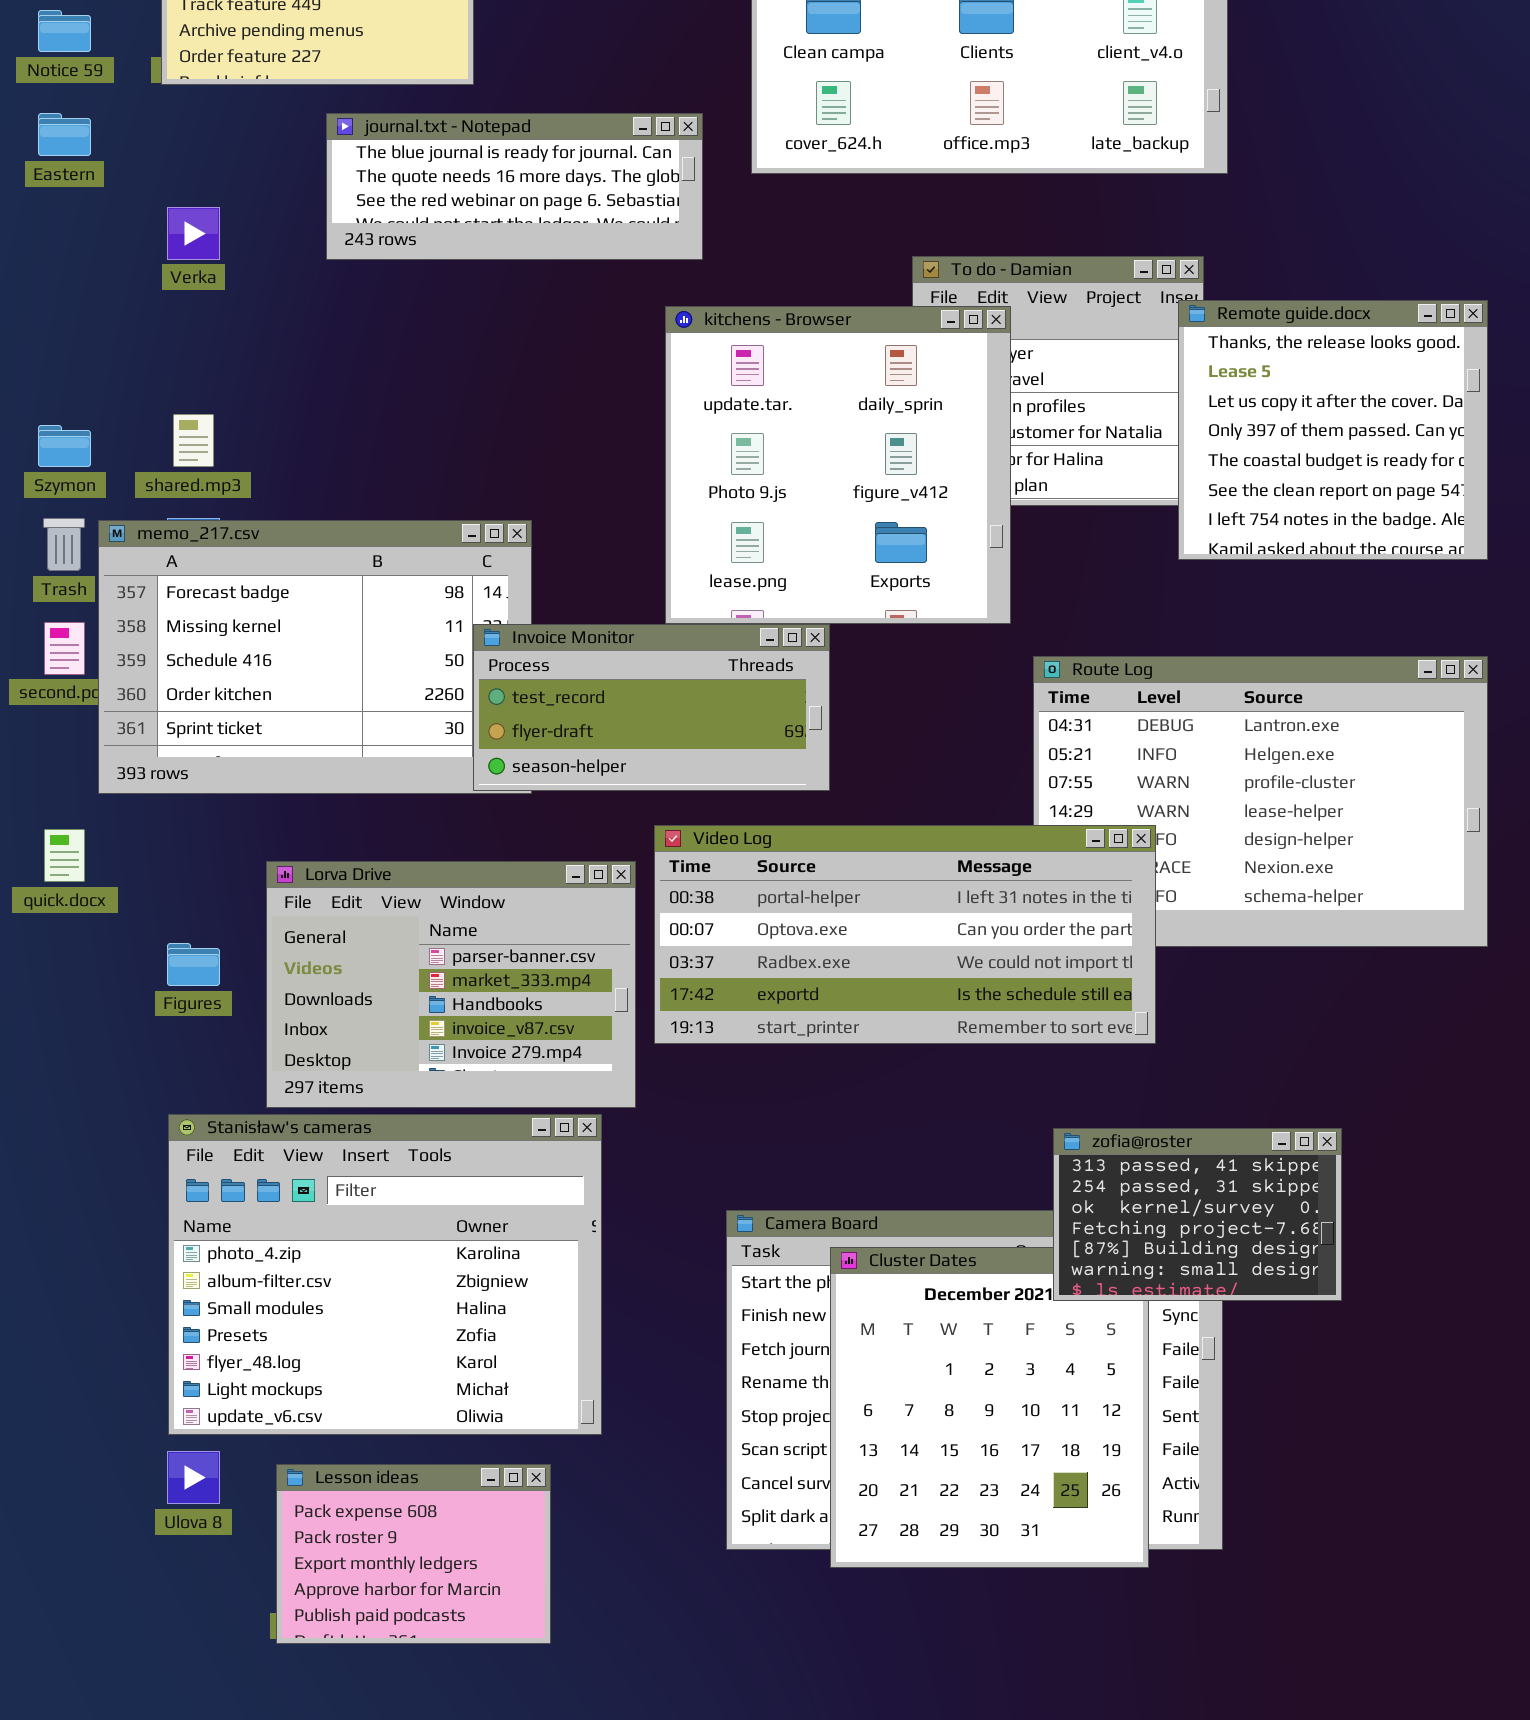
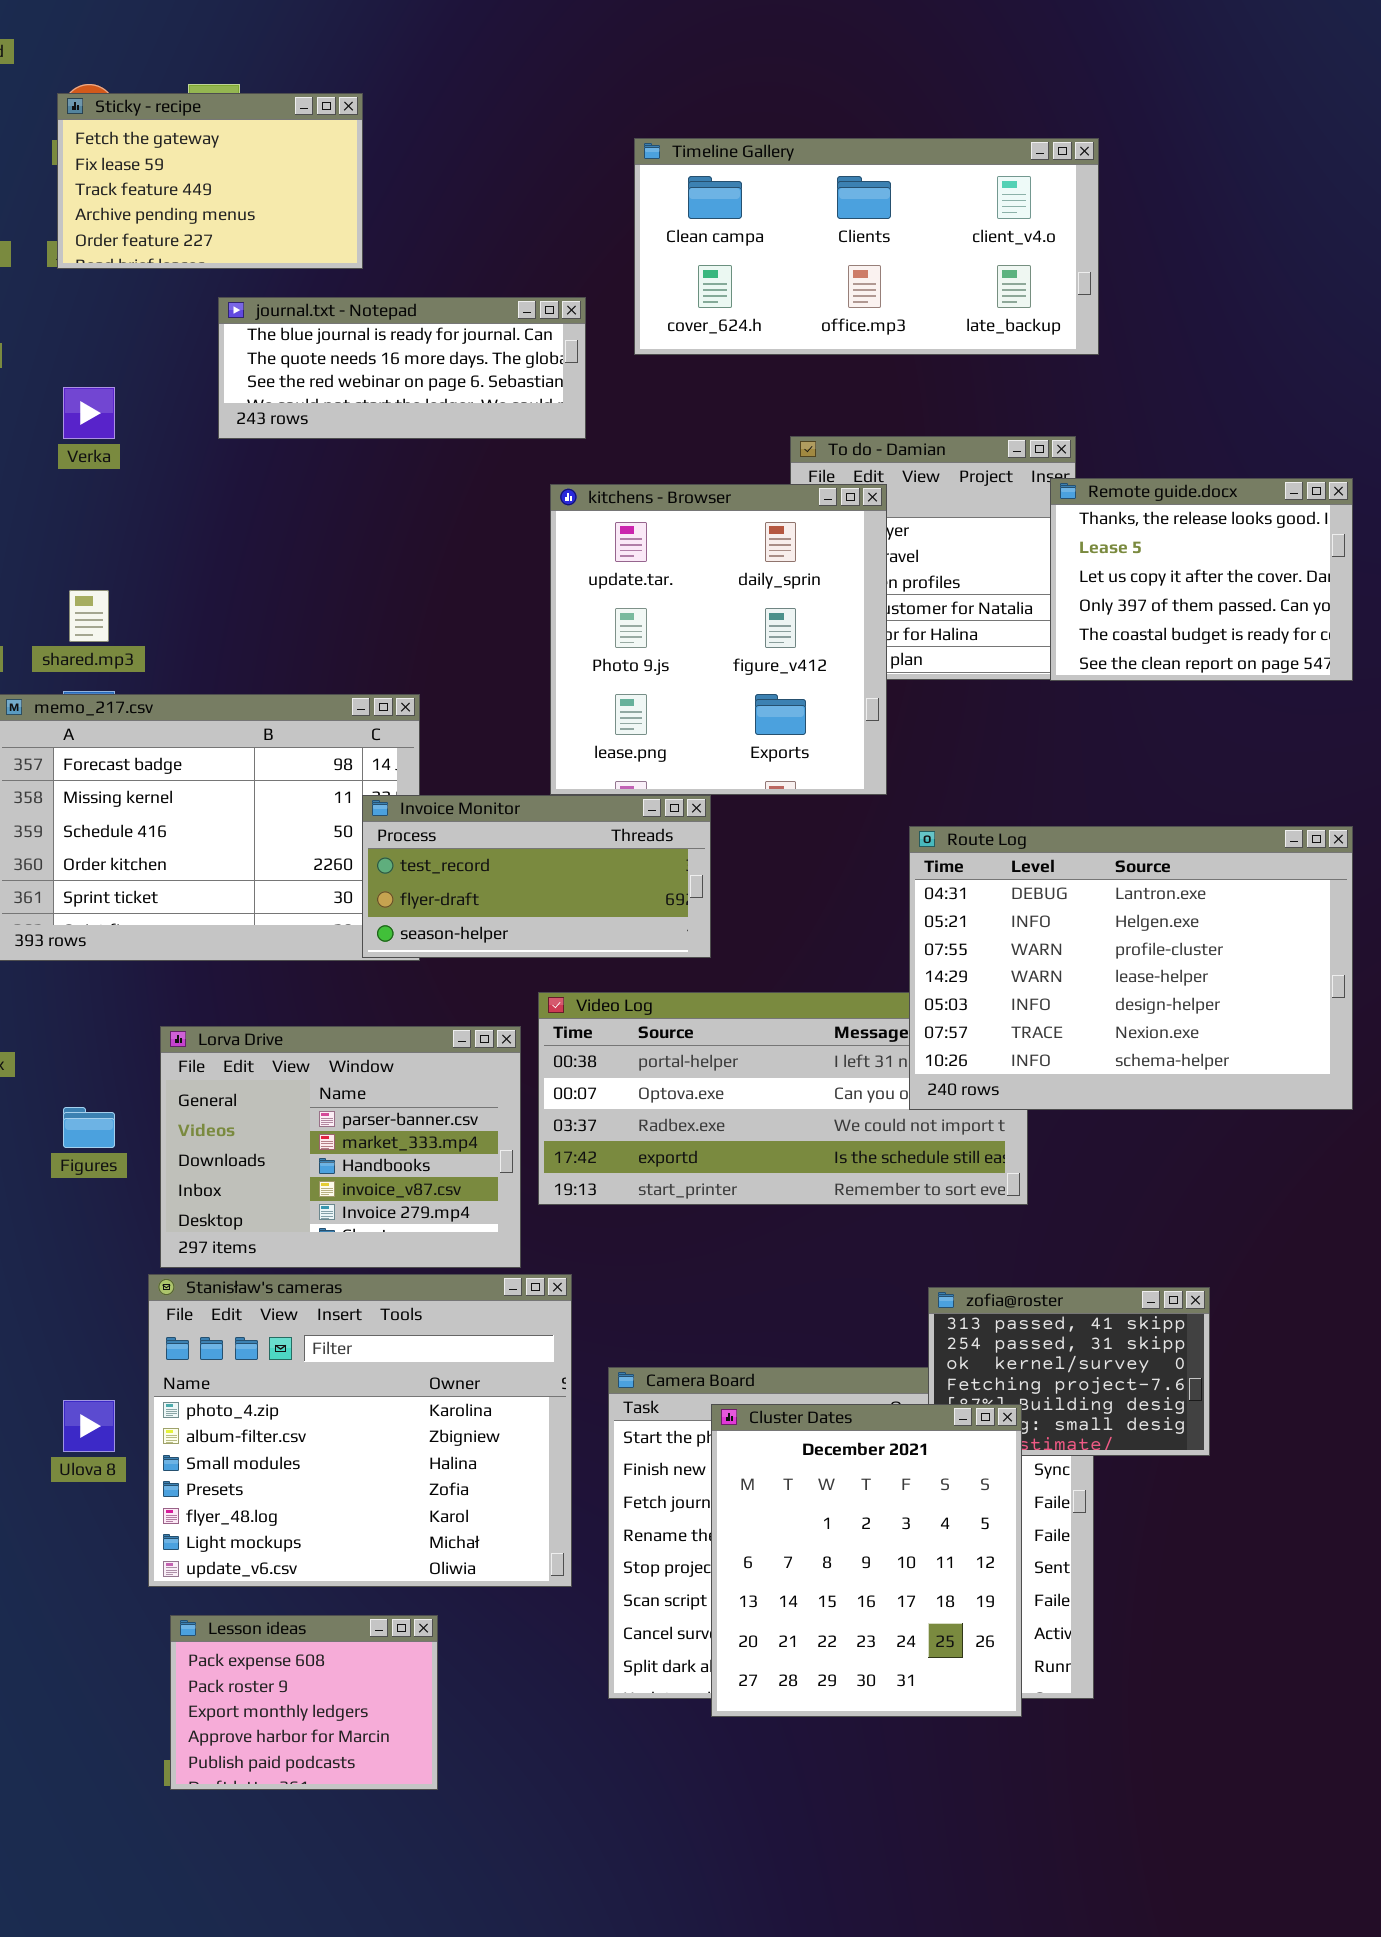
Remote guide.docx: [1178,300,1488,560] -> [1050,478,1353,681], resized
Route Log: [1033,656,1488,947] -> [909,826,1353,1110], raised
Stanisław's cameras: [168,1114,602,1435] -> [148,1274,572,1587], moved
Cluster Dates: [830,1247,1149,1568] -> [711,1404,1022,1717], raised
Ulova 8: [167,1451,220,1504] -> [63,1400,115,1452], moved

